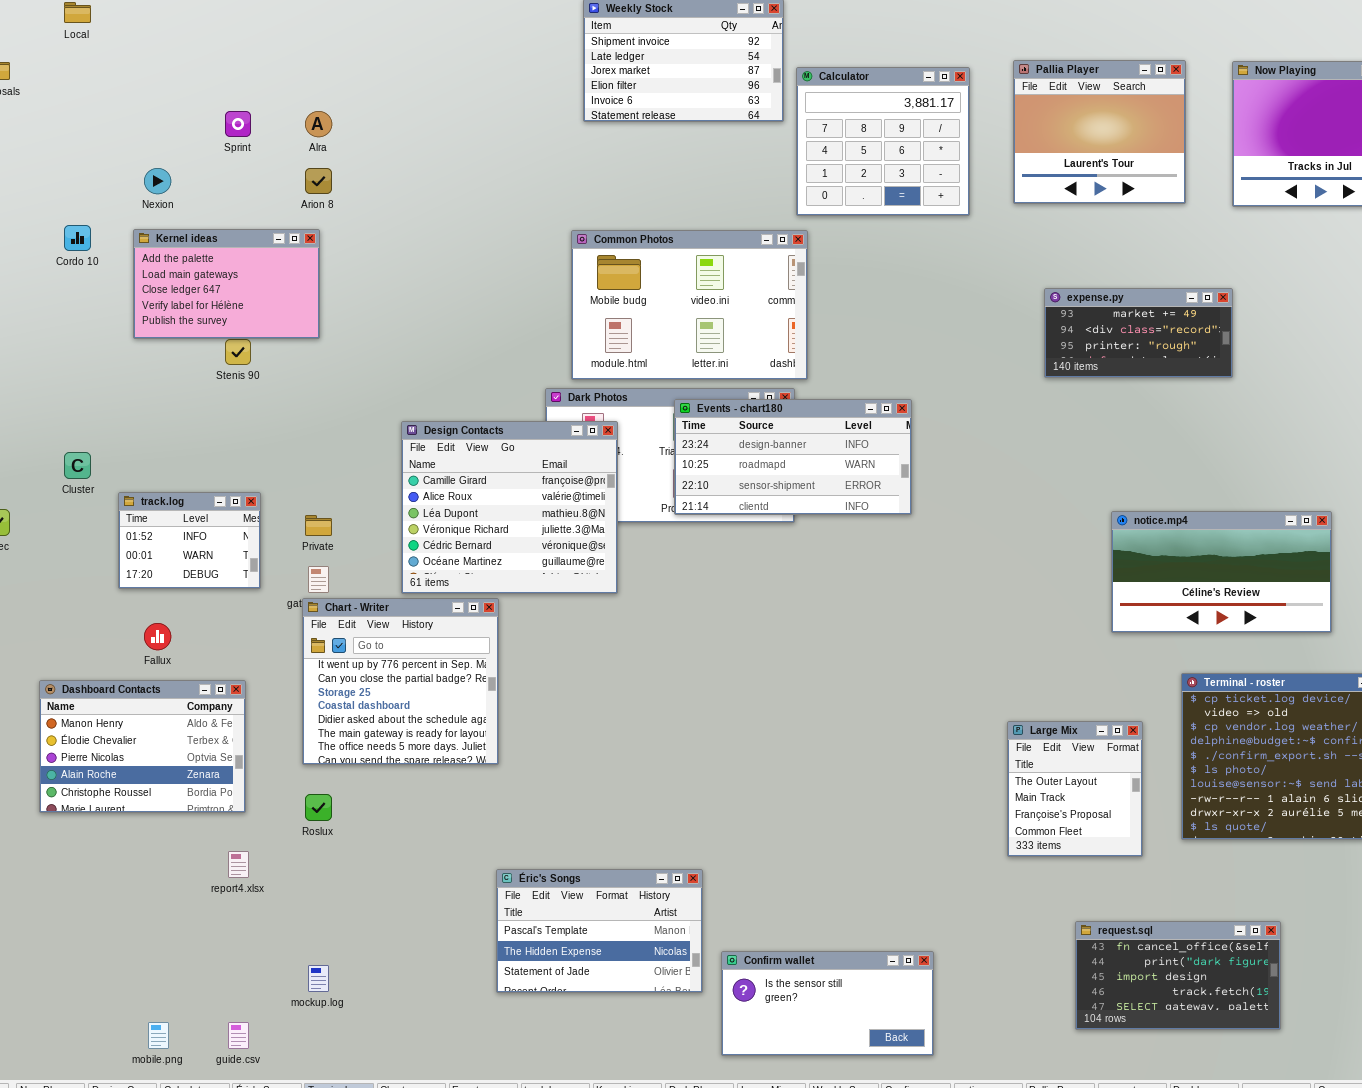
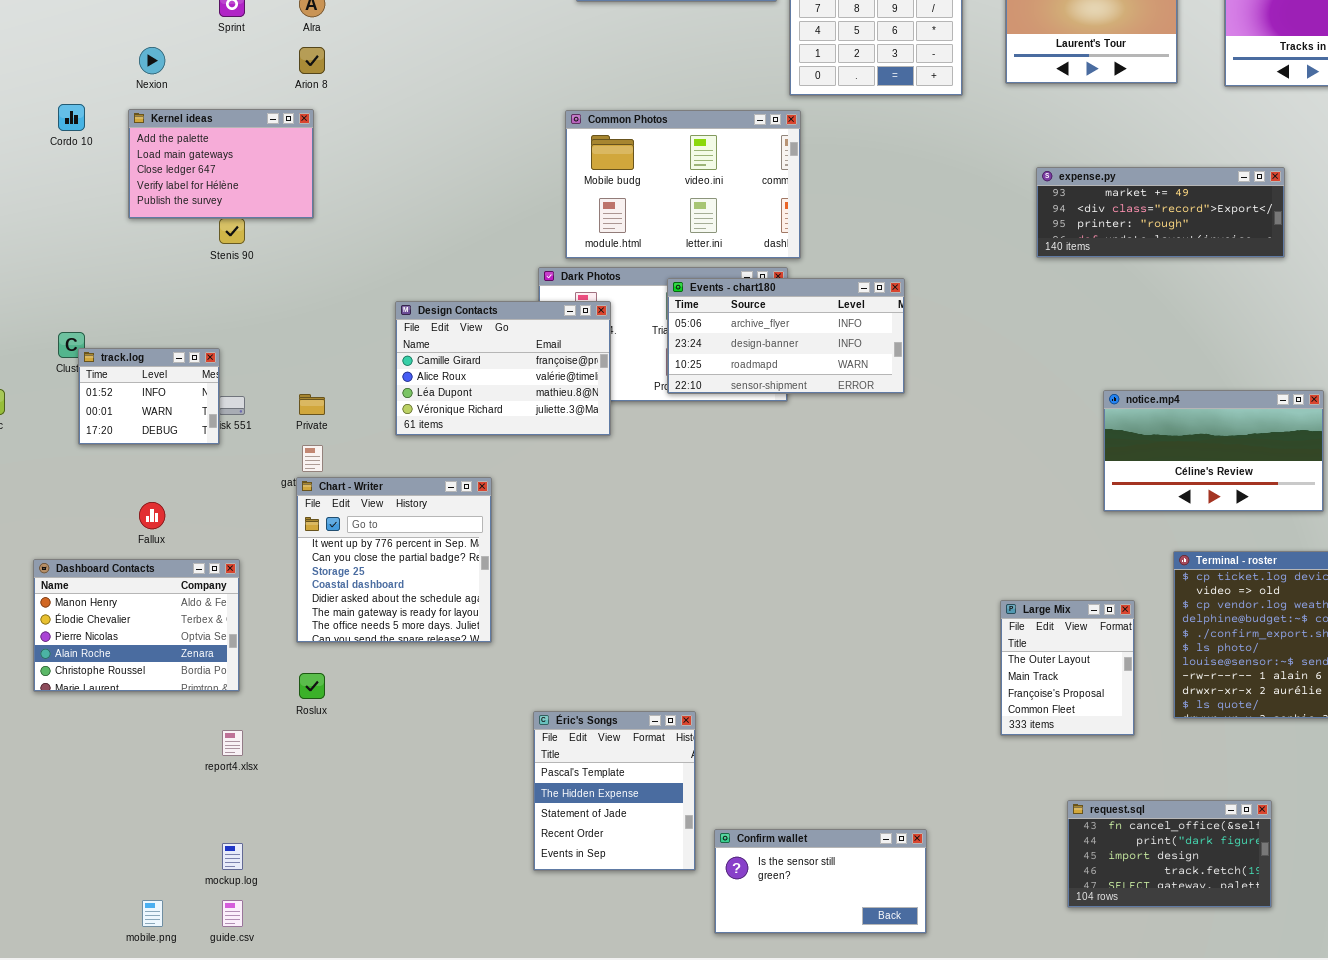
expense.py: [1044,288,1233,378] -> [1036,167,1285,258], resized
Events - chart180: [674,399,912,515] -> [667,278,905,394], scrolled up 1 row
Design Contacts: [401,421,618,594] -> [395,301,611,436], resized
track.log: [118,492,261,589] -> [78,348,220,445], moved
Éric's Songs: [496,869,703,993] -> [533,711,696,871], resized
mockup.log: [308,965,329,992] -> [222,843,243,870], moved

